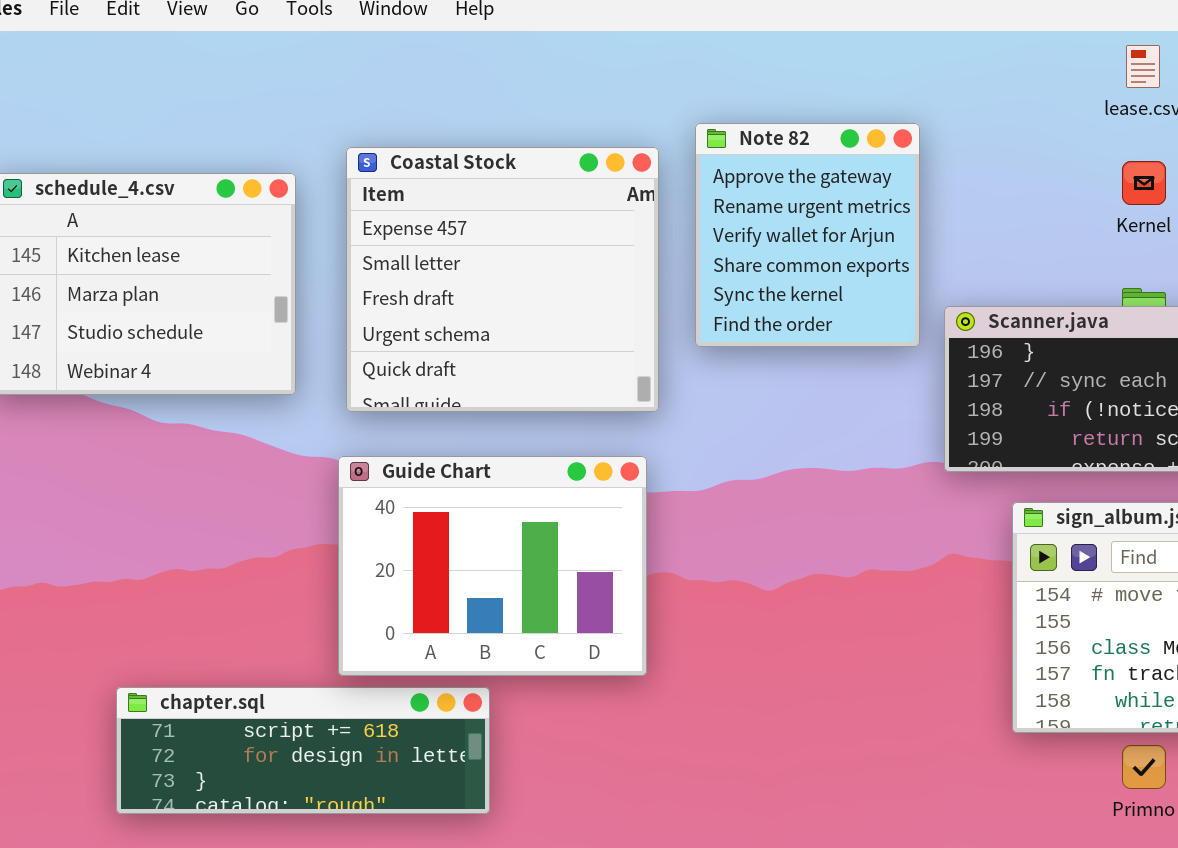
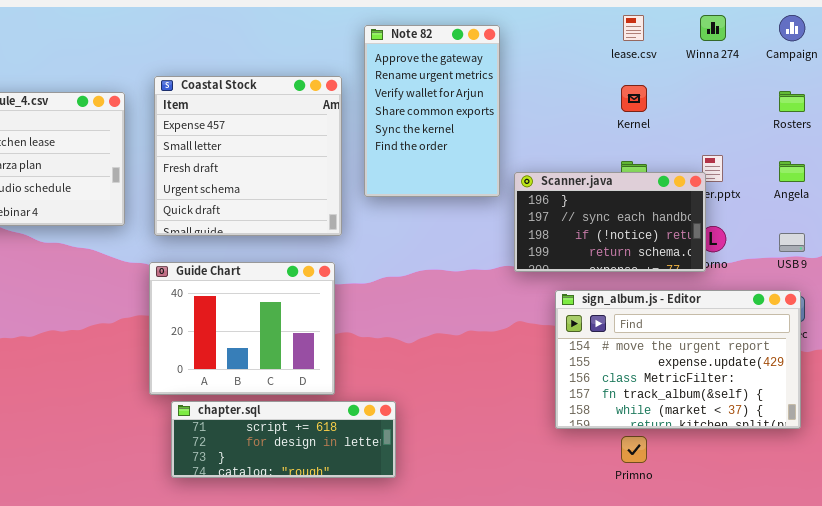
Note 82: [695,123,920,347] -> [364,25,500,197], resized
chapter.sql: [116,687,490,814] -> [171,401,396,478], moved

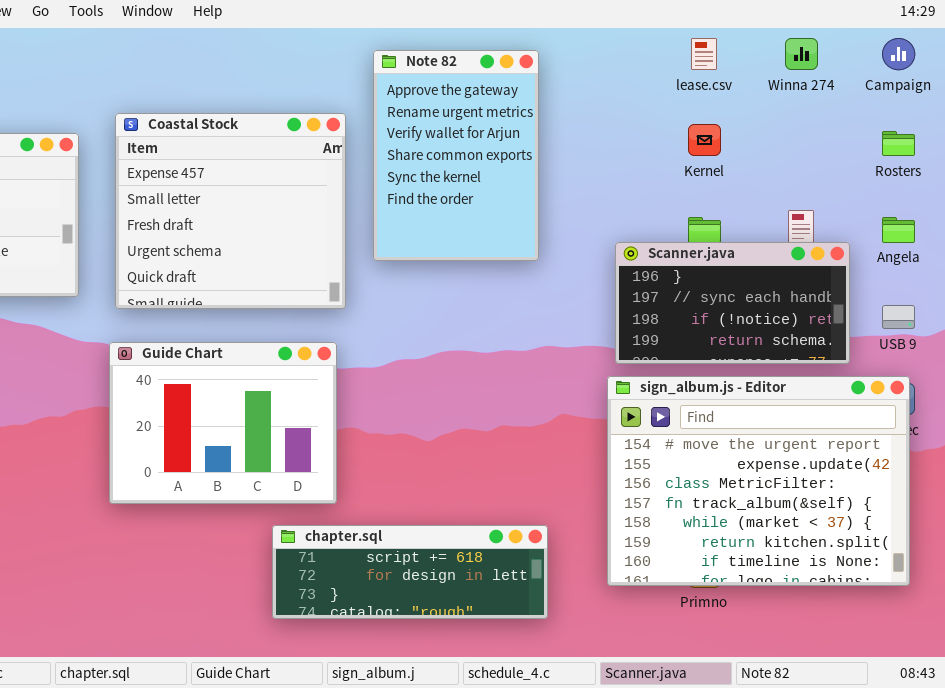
Scanner.java: [514,172,706,272] -> [615,242,850,364], moved
sign_album.js - Editor: [555,290,801,429] -> [607,376,910,586], resized
chapter.sql: [171,401,396,478] -> [272,525,548,619], moved

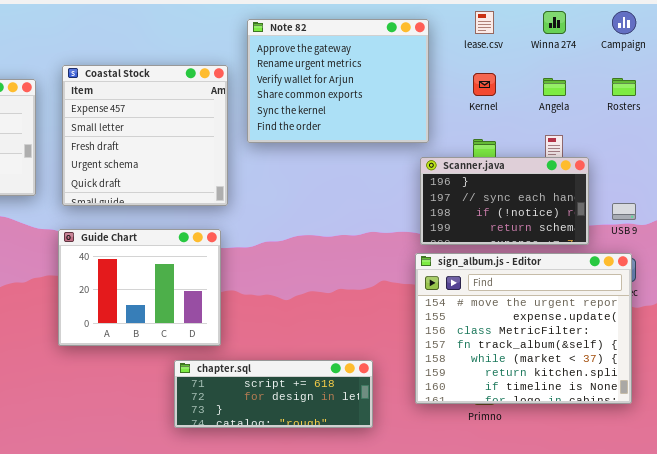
Note 82: [373,50,539,261] -> [247,19,429,143], resized
Angela: [882,217,915,243] -> [543,78,566,96], moved

